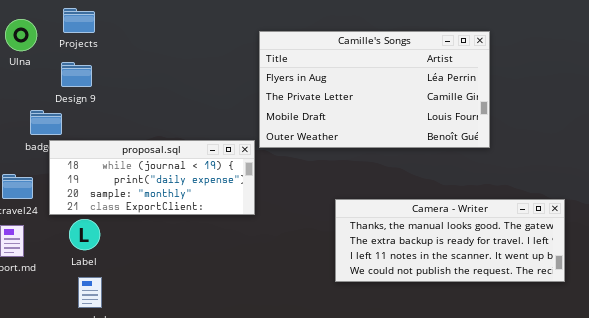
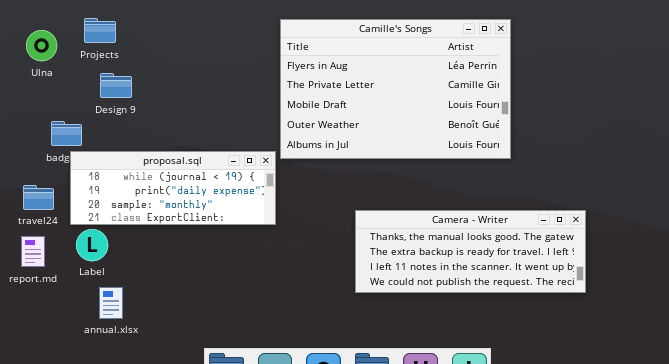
Camille's Songs: [259,31,490,148] -> [280,19,511,159], resized
Design 9: [61,62,92,87] -> [100,73,132,98], moved
Label: [69,219,100,250] -> [76,229,108,261], moved

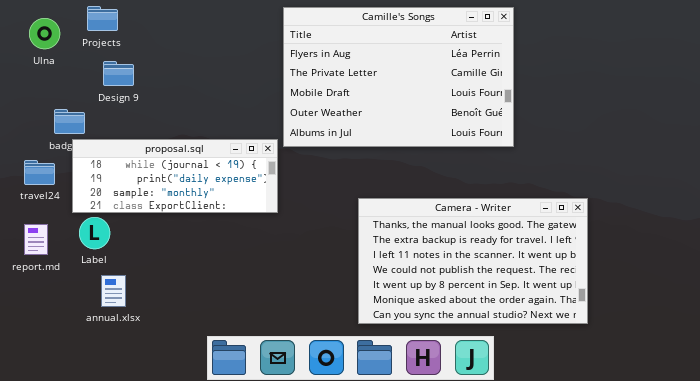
travel24: [23,185,54,210] -> [24,160,55,185], moved
Camera - Writer: [355,210,586,293] -> [358,198,588,324], resized

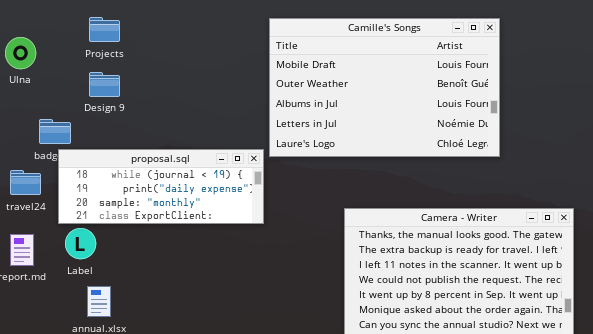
Projects: [87,6,118,31] -> [89,17,120,42], moved
Camille's Songs: [283,7,514,147] -> [269,18,500,157], scrolled down 2 rows
Ulna: [29,18,60,49] -> [5,37,36,69], moved

